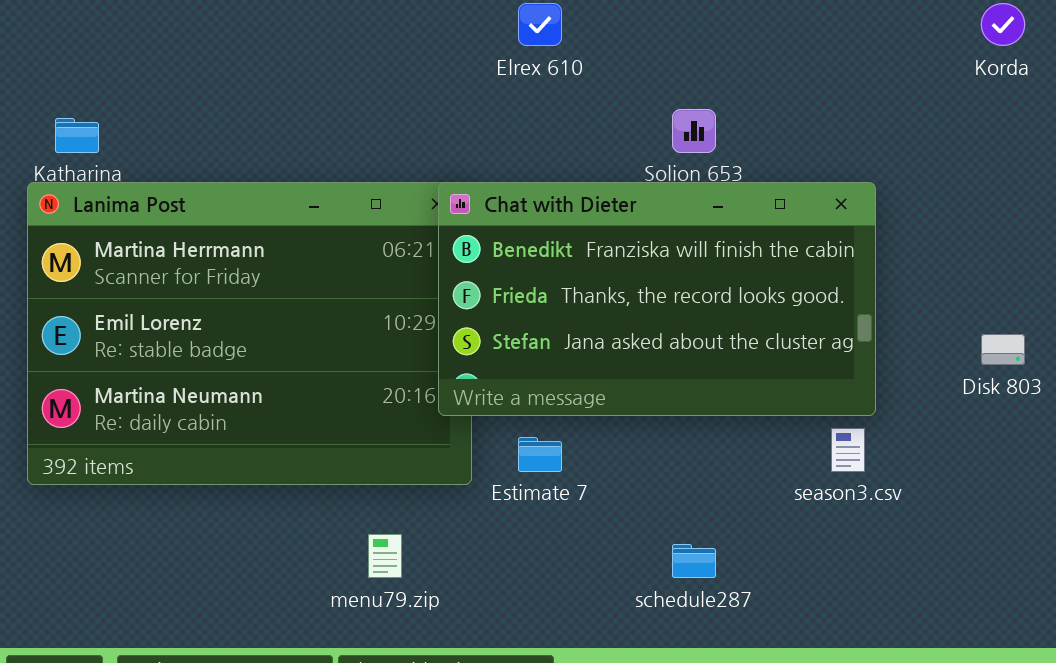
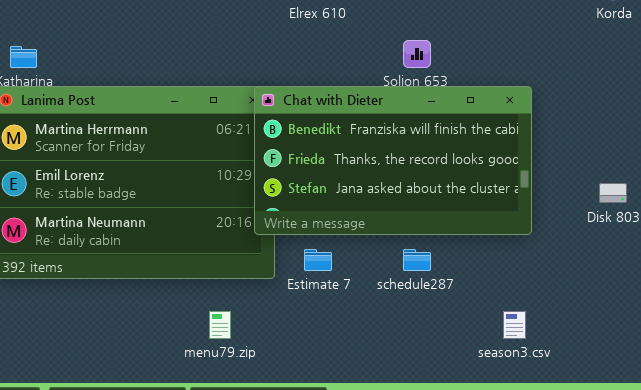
season3.csv: [831,428,865,472] -> [503,311,526,339], moved
schedule287: [672,544,716,578] -> [403,249,431,271], moved

